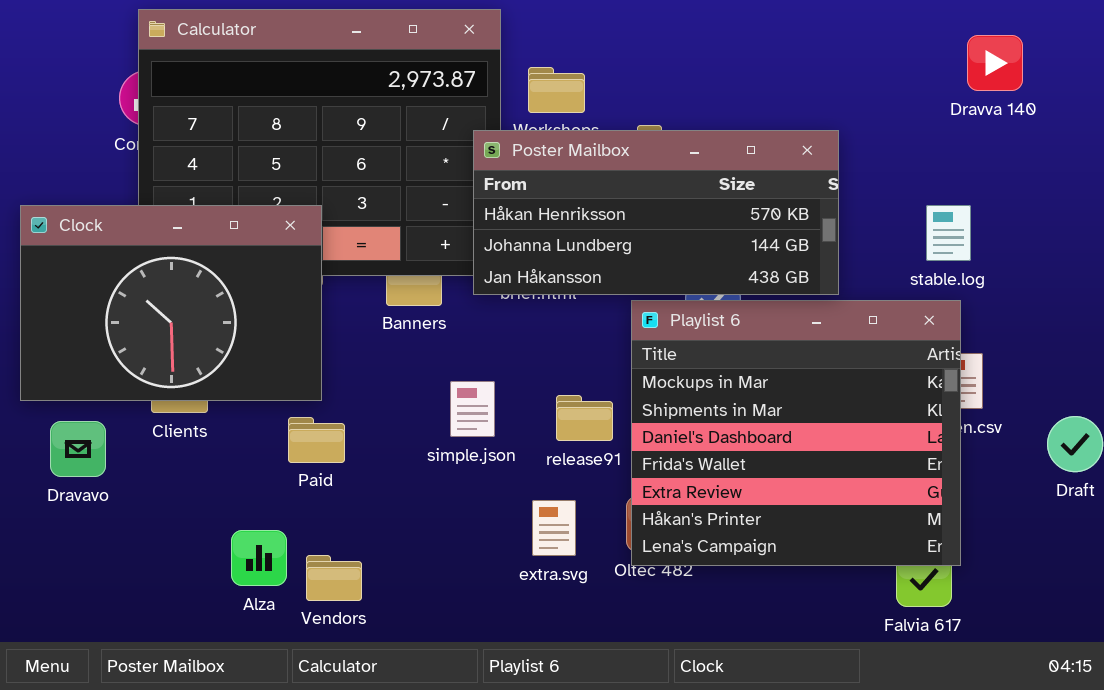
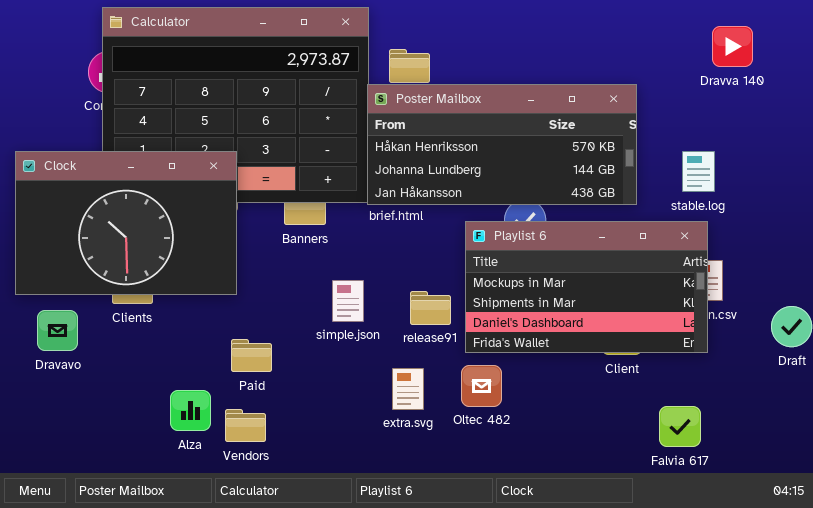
Poster Mailbox: [473,130,839,295] -> [367,84,637,205], moved
Playlist 6: [631,300,961,566] -> [465,221,708,353], resized
Paid: [288,417,345,463] -> [231,339,272,372], moved

